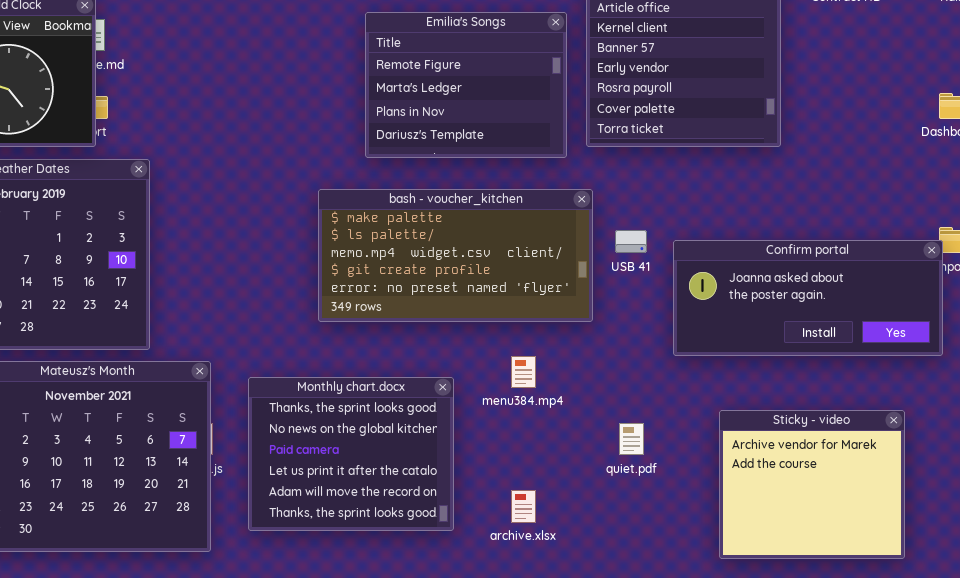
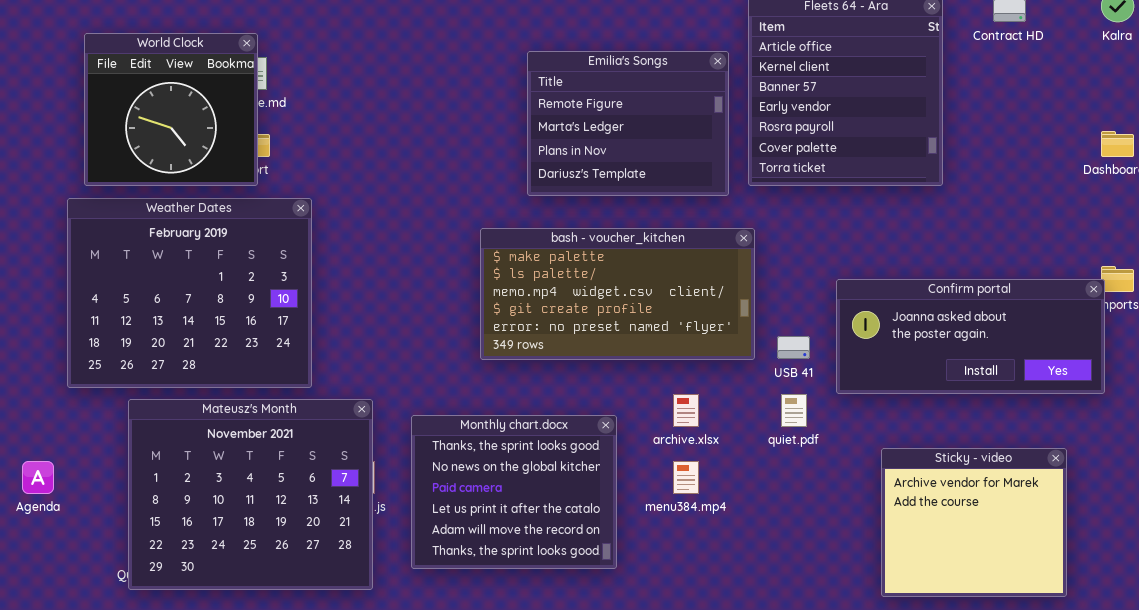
USB 41: [615,230,647,253] -> [777,336,810,359], moved
menu384.mp4: [511,356,536,388] -> [673,461,699,494], moved
quiet.pdf: [619,423,644,455] -> [781,394,807,427], moved
archive.xlsx: [511,490,536,523] -> [673,394,699,427], moved

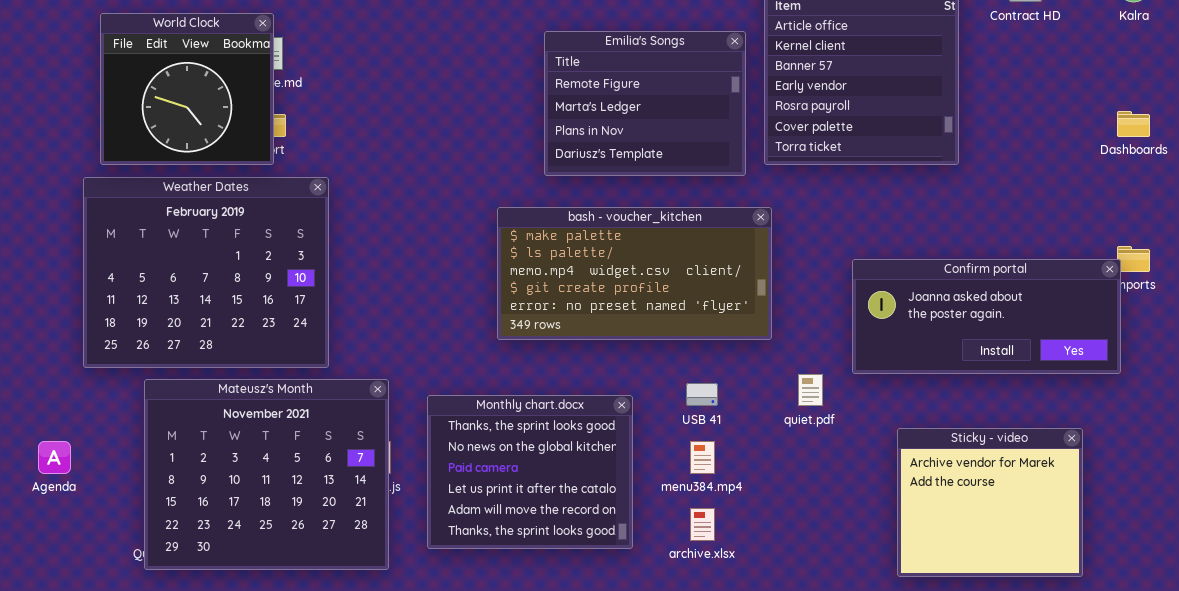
USB 41: [777,336,810,359] -> [686,383,718,406], moved
archive.xlsx: [673,394,699,427] -> [690,508,715,541], moved

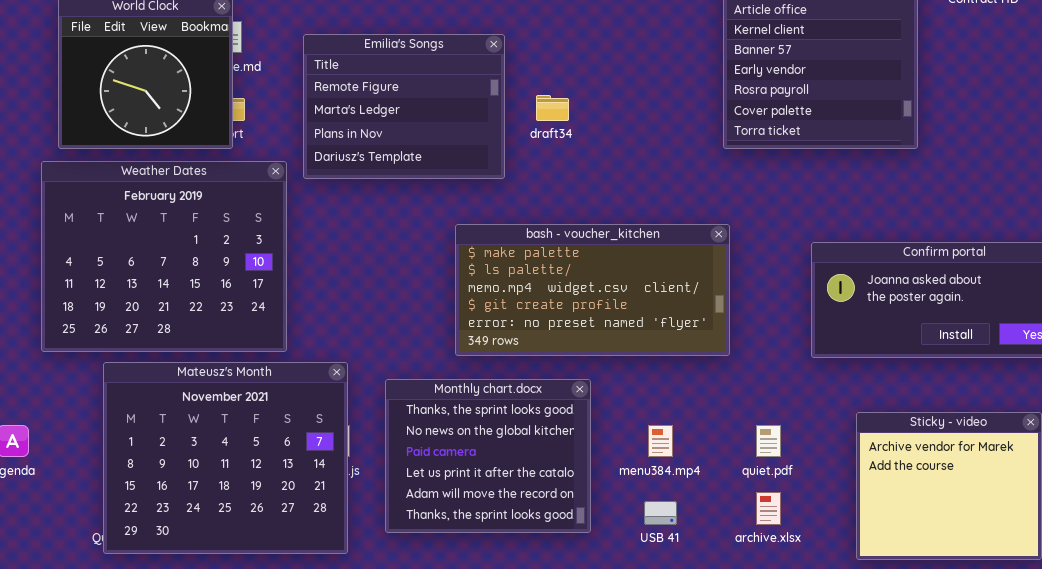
Emilia's Songs: [544,31,746,176] -> [303,34,505,179], moved
bash - voucher_kitchen: [497,207,772,340] -> [455,224,730,356], moved
quiet.pdf: [798,374,823,406] -> [756,425,781,457], moved
USB 41: [686,383,718,406] -> [644,501,677,525], moved
archive.xlsx: [690,508,715,541] -> [756,492,781,525], moved

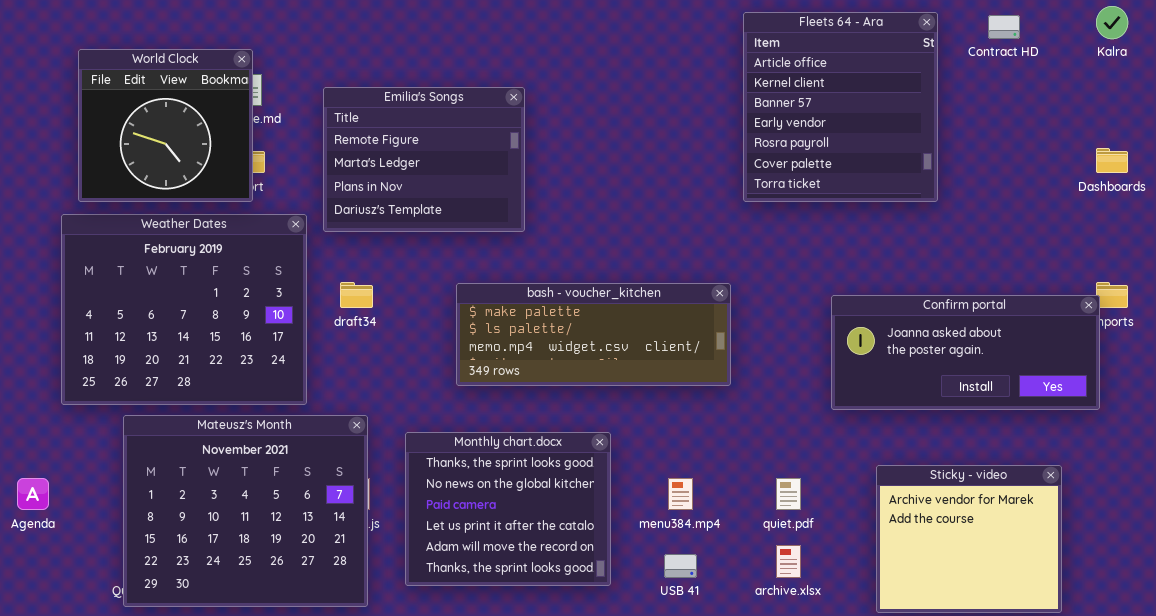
draft34: [536,95,569,121] -> [340,282,373,308], moved
bash - voucher_kitchen: [455,224,730,356] -> [456,283,731,386], moved, resized

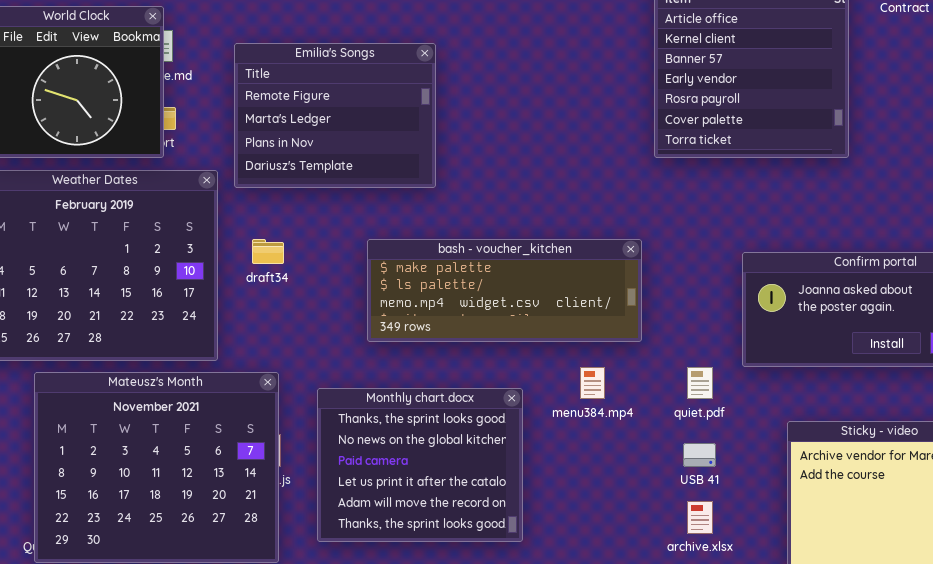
menu384.mp4: [668,478,693,510] -> [580,367,605,399], moved
quiet.pdf: [776,478,801,510] -> [687,367,713,399], moved
USB 41: [664,554,697,578] -> [683,443,716,467], moved

